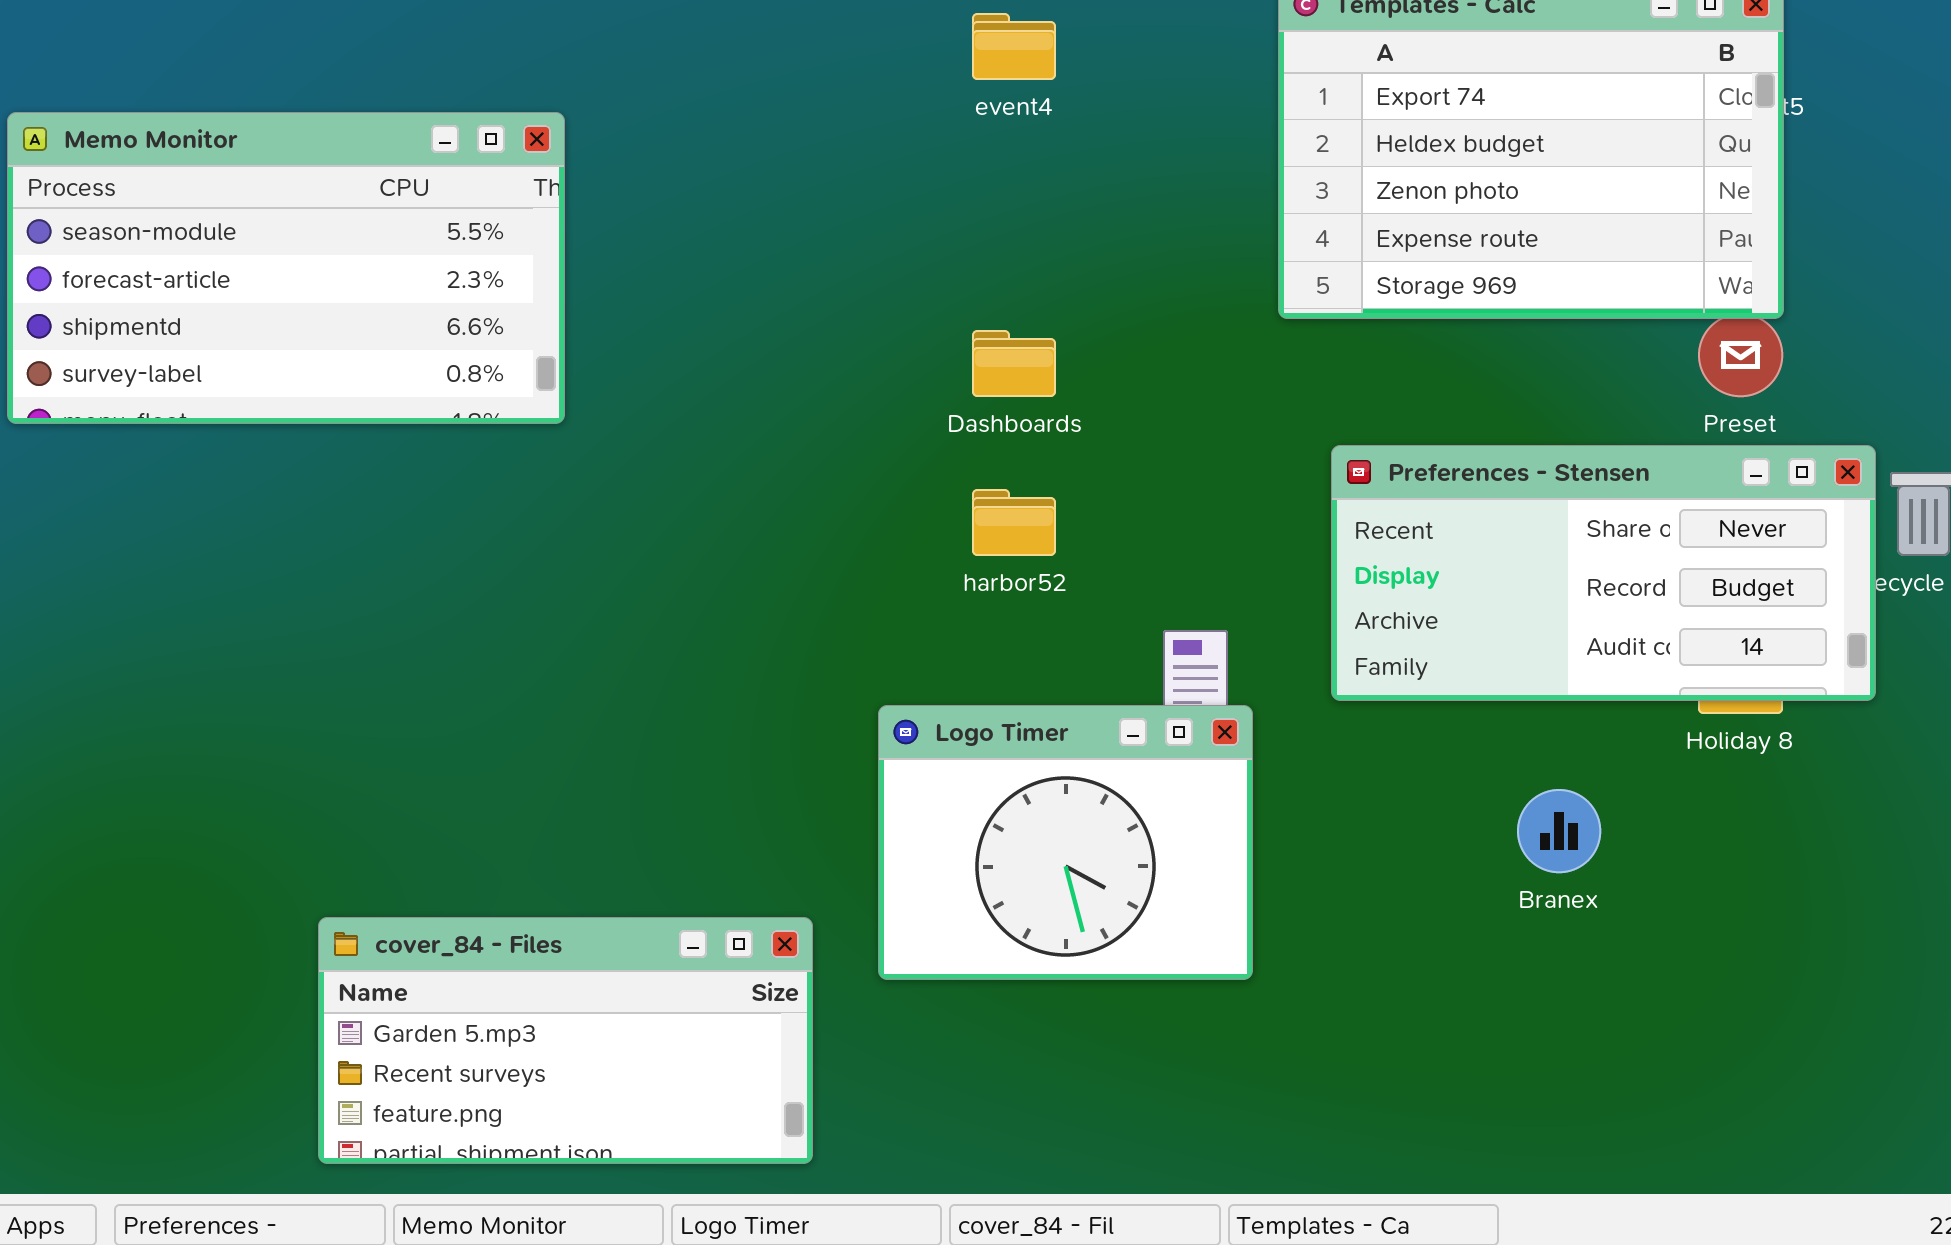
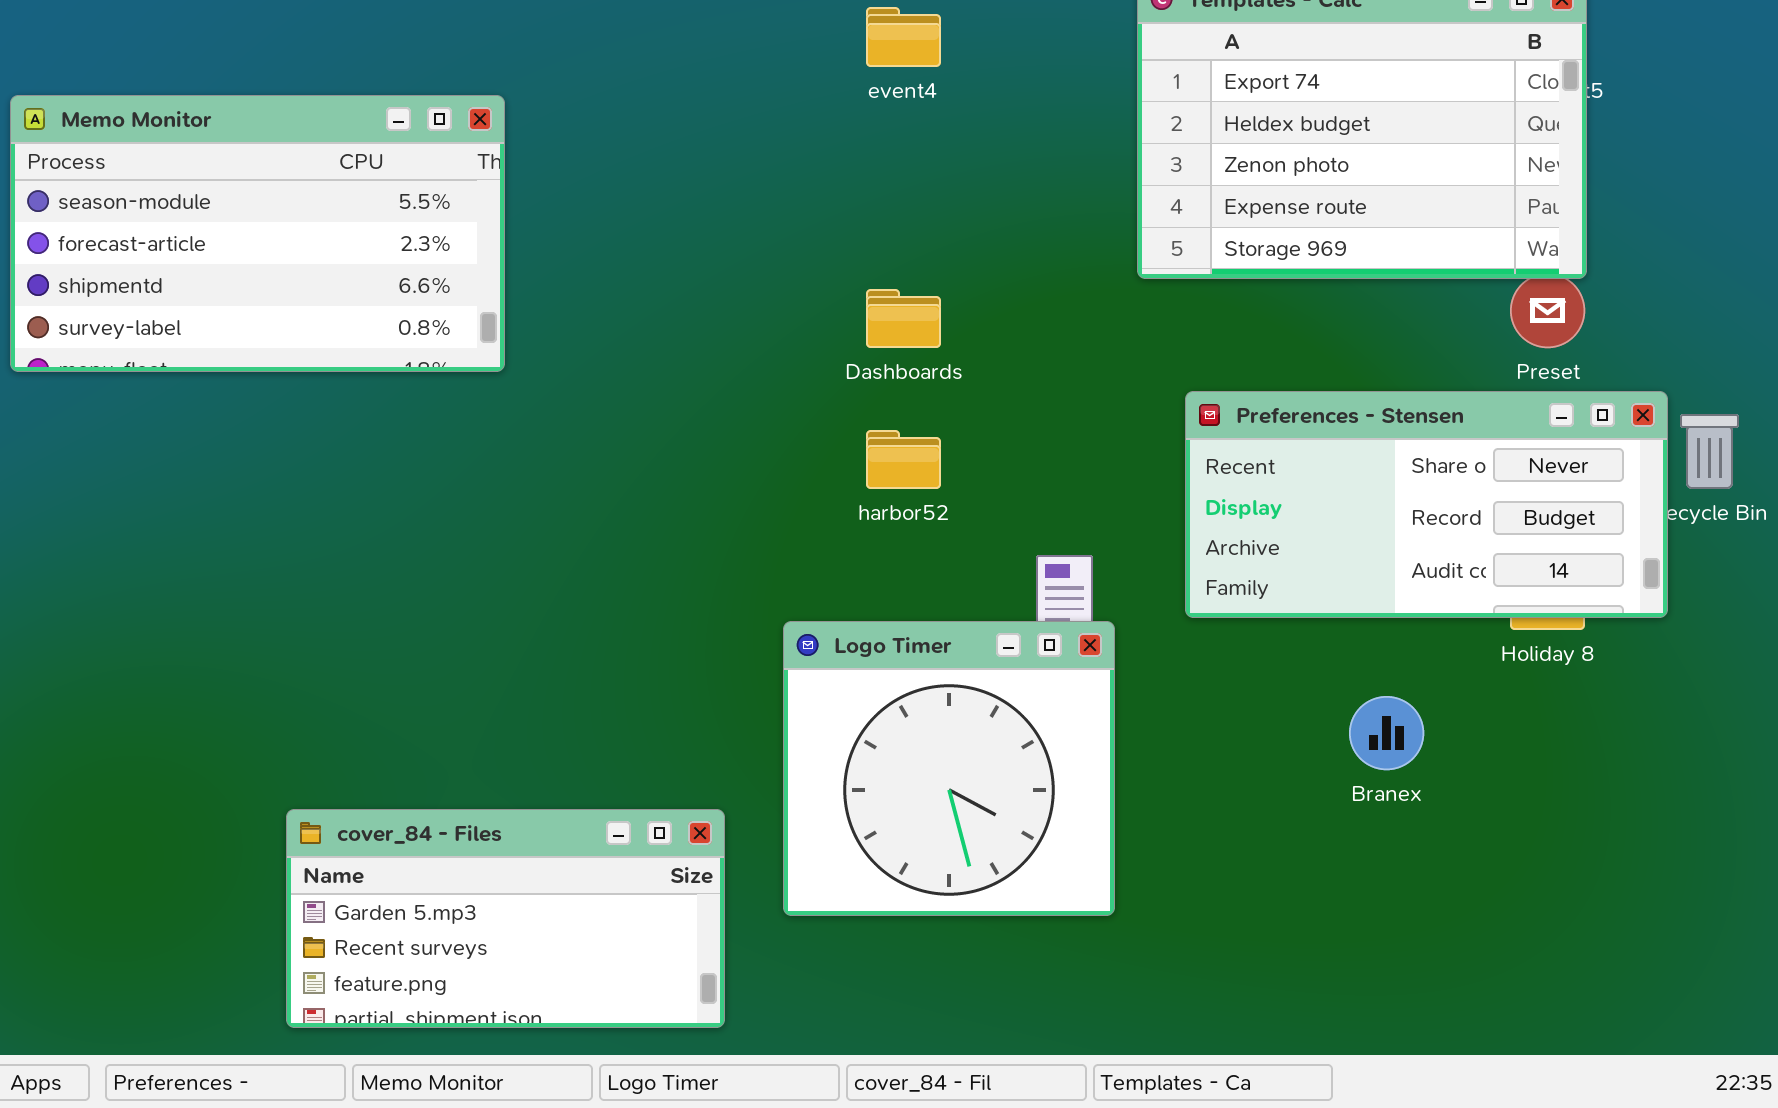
Logo Timer: [878,705,1253,980] -> [783,621,1115,916], resized

